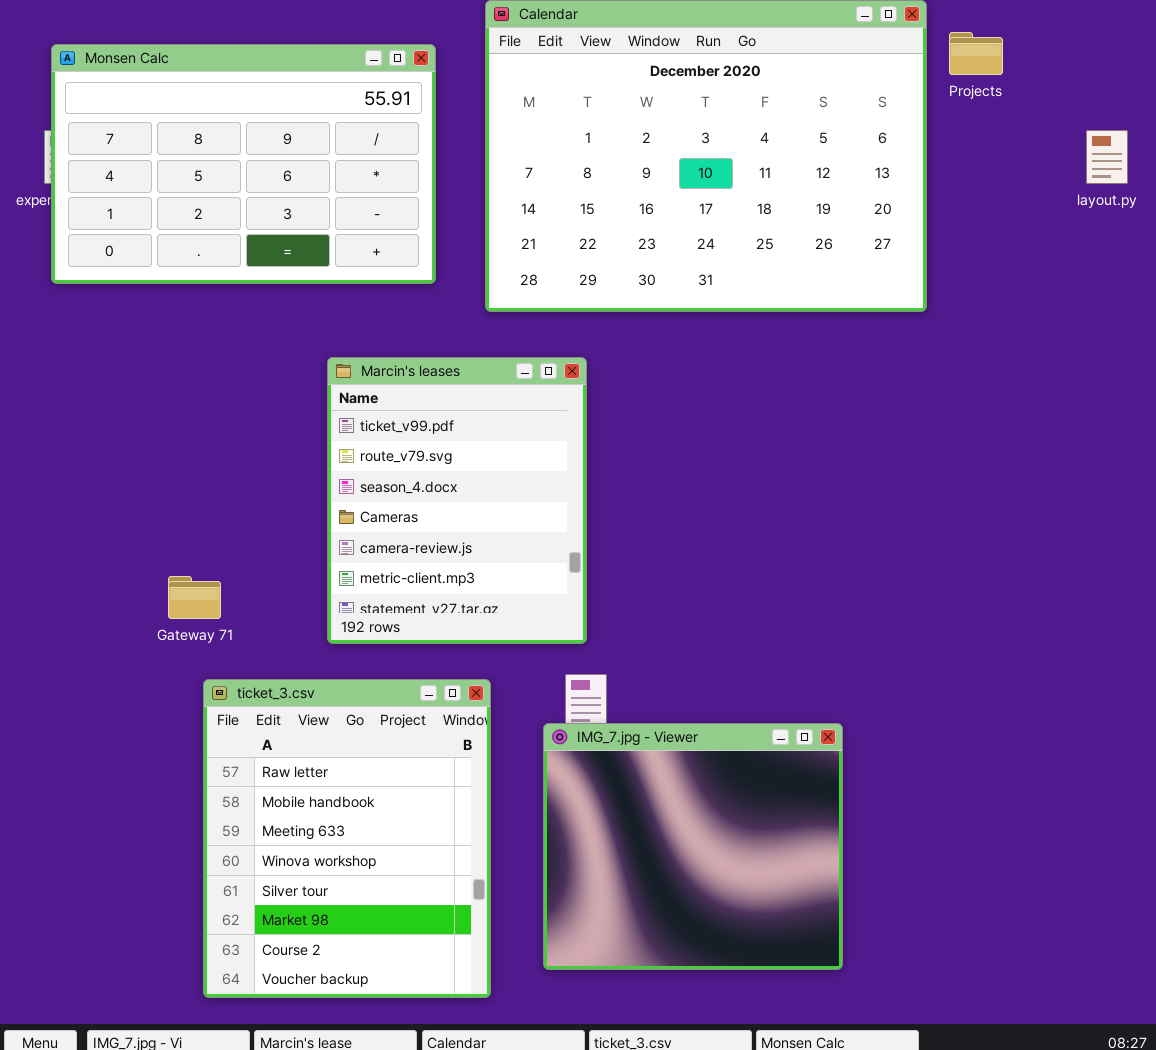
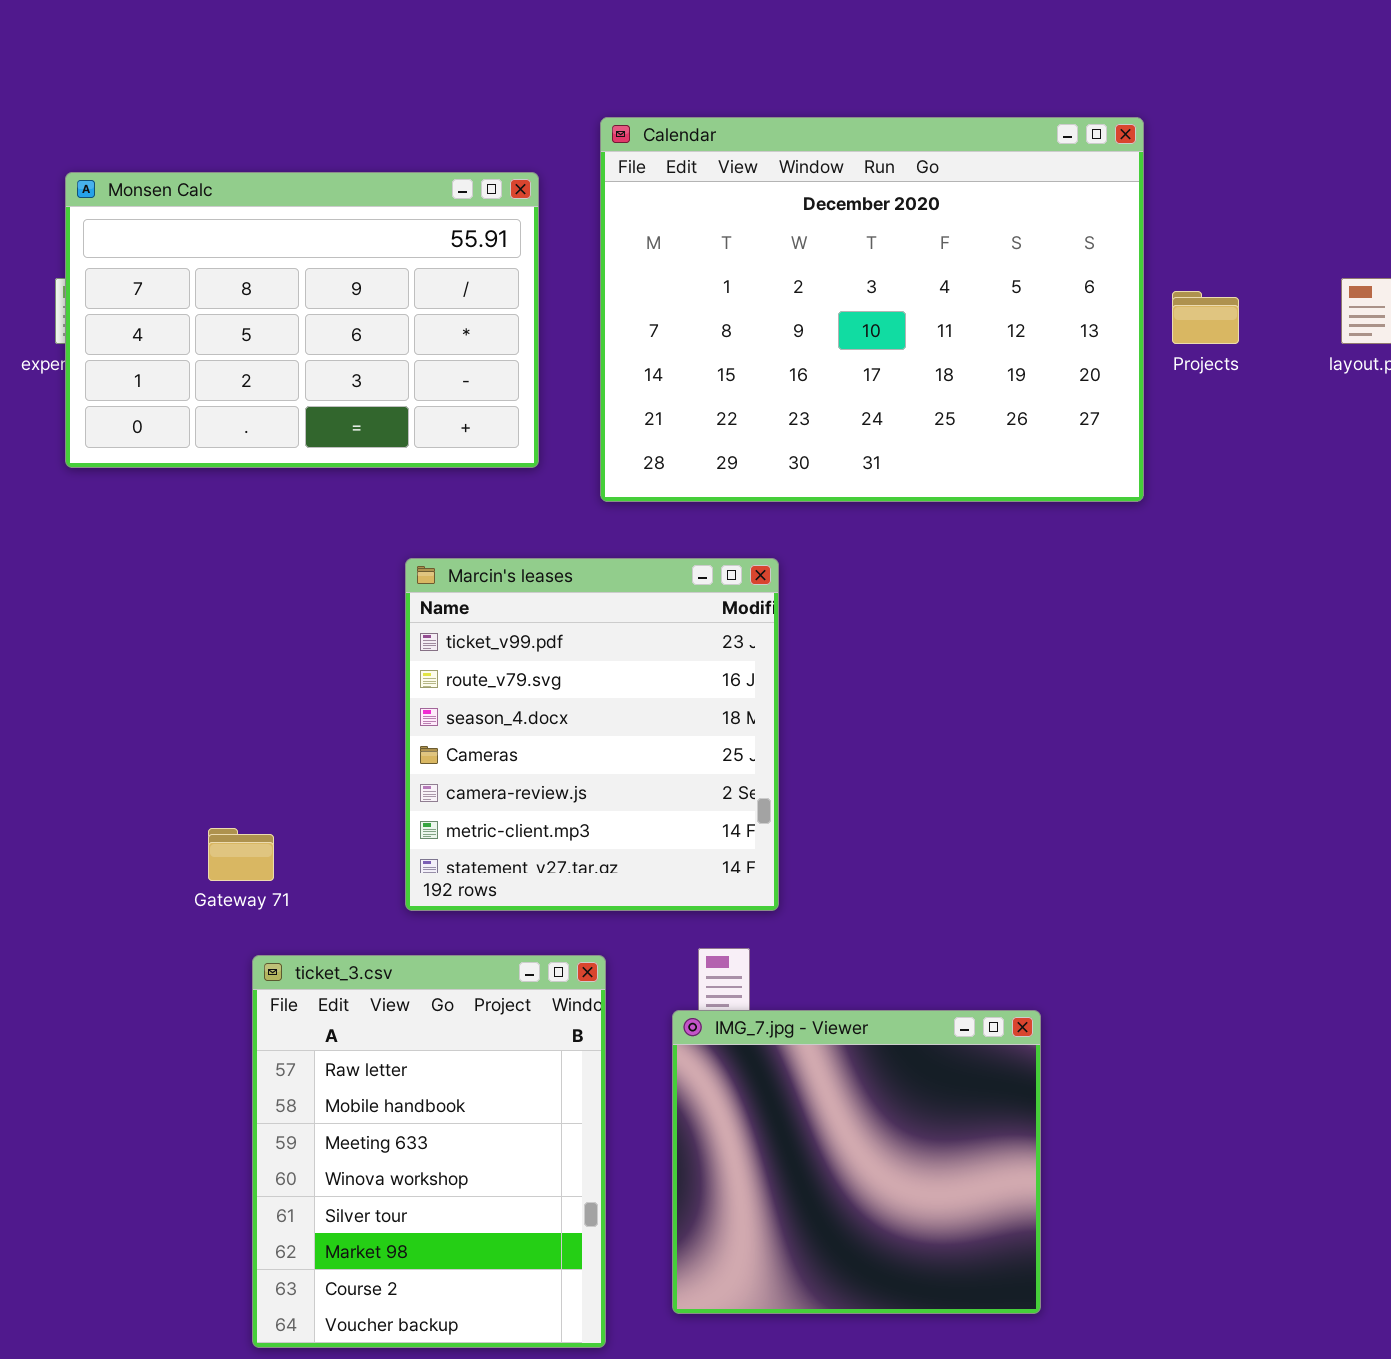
Projects: [949,32,1003,75] -> [1172,291,1239,344], moved
Marcin's leases: [327,357,587,644] -> [405,558,779,911], resized

